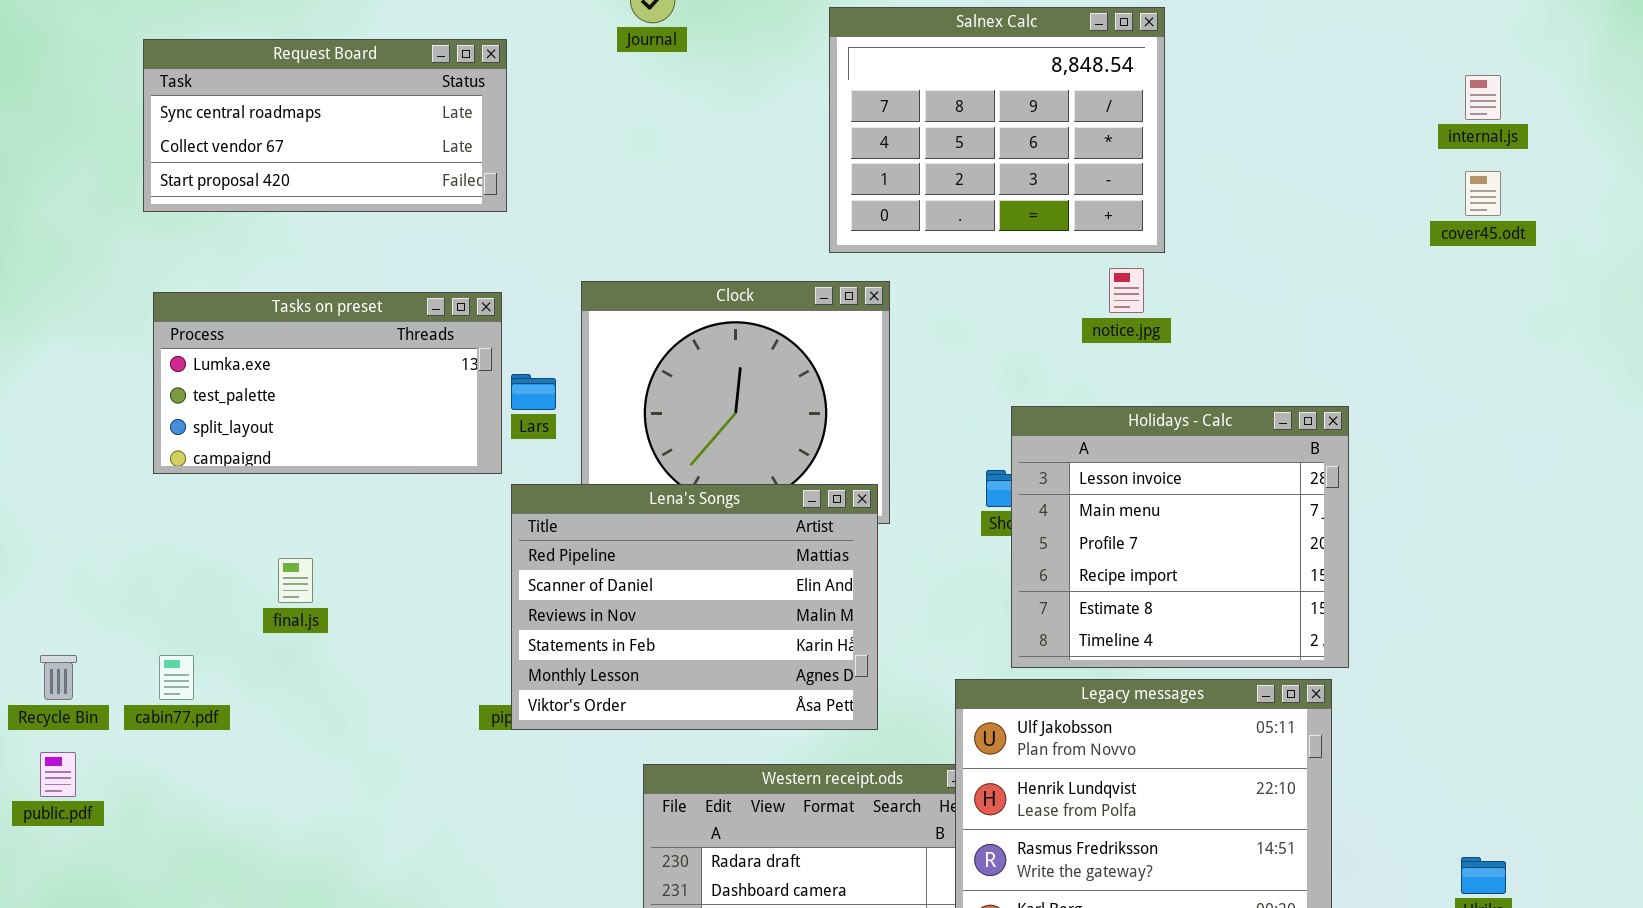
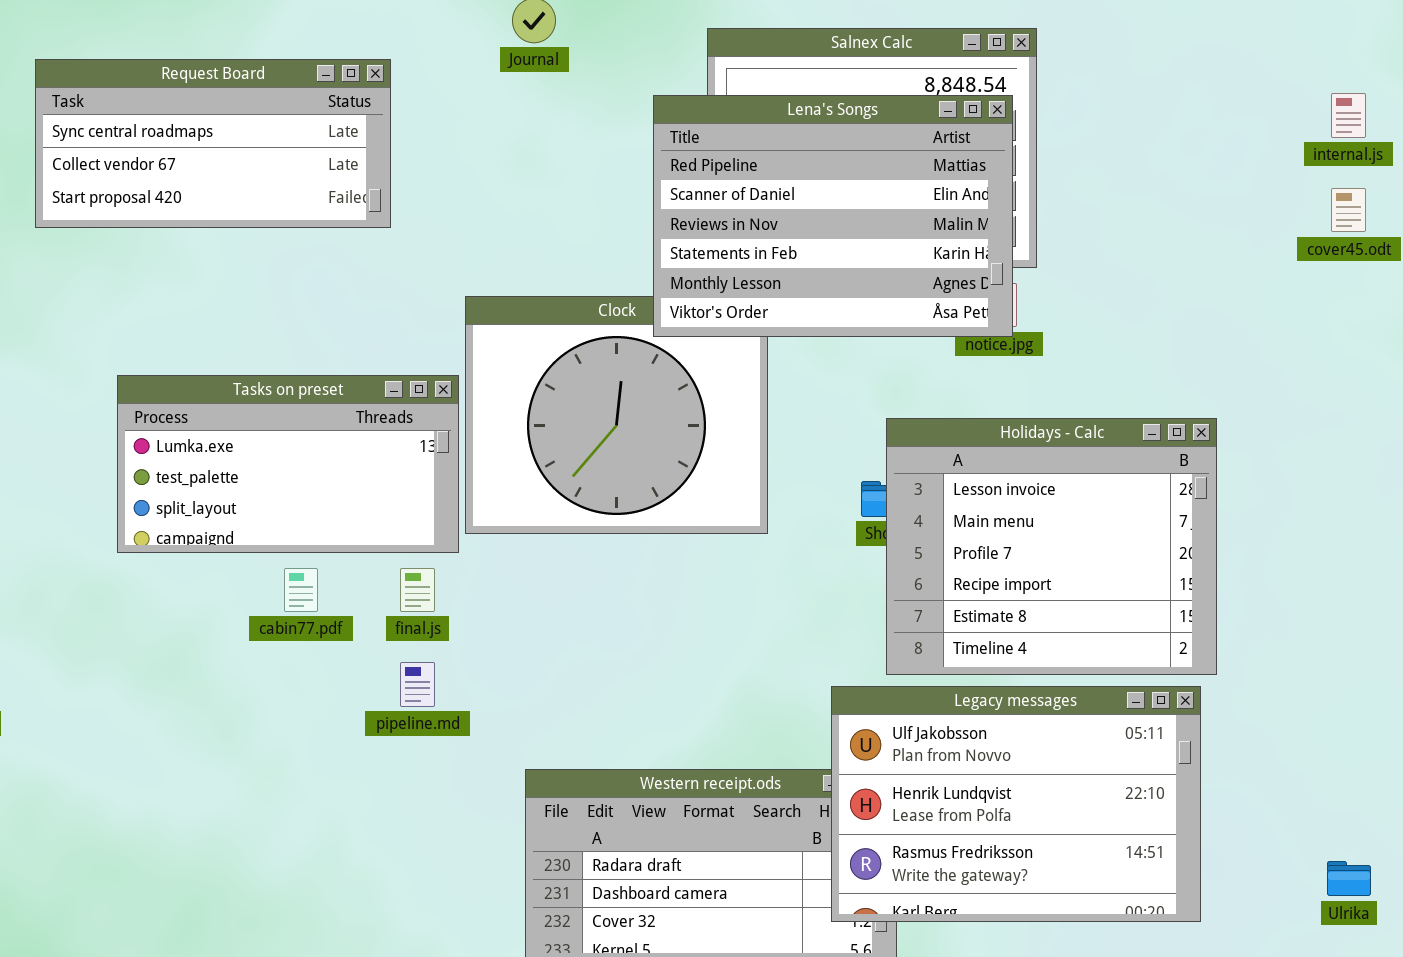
Tasks on preset: [153,292,502,474] -> [117,375,459,553], moved
Lena's Songs: [511,484,878,730] -> [653,95,1013,337], moved
final.js: [278,558,313,603] -> [400,568,435,612], moved
cabin77.pdf: [159,655,194,700] -> [284,568,318,612], moved

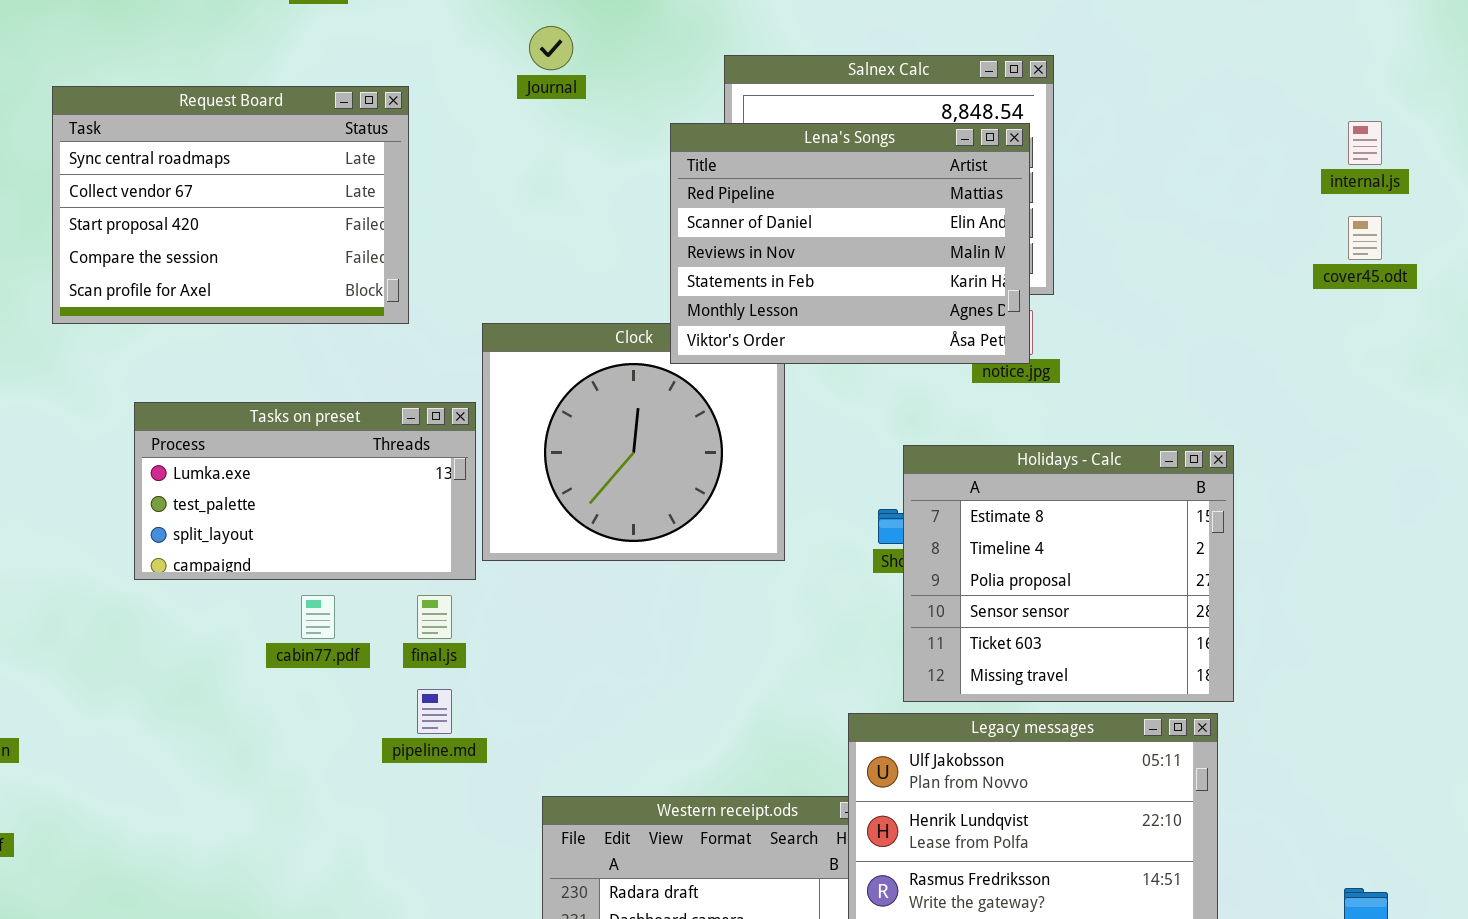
Request Board: [35,59,391,228] -> [52,86,409,324], resized
Holidays - Calc: [886,418,1217,675] -> [903,445,1234,702], scrolled down 4 rows

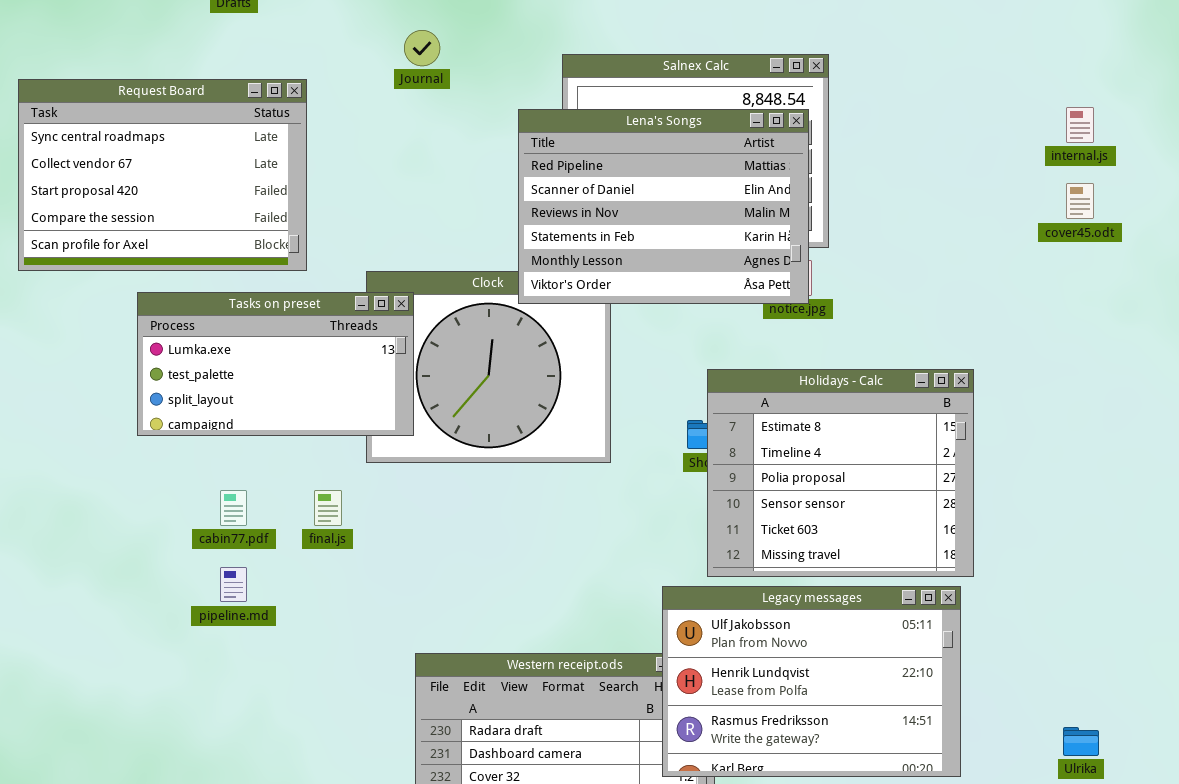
Tasks on preset: [134,402,476,580] -> [137,292,414,436], moved
pipeline.md: [417,689,452,734] -> [220,567,247,602], moved

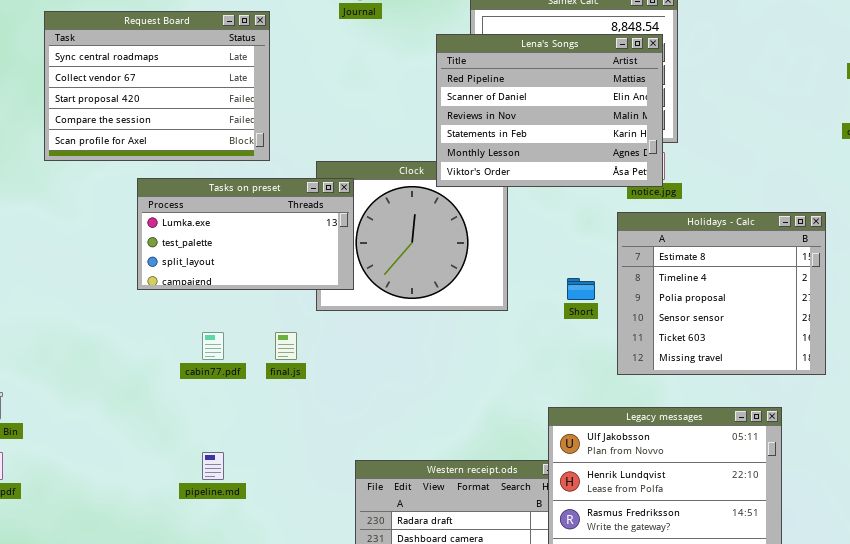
Holidays - Calc: [707,369,974,577] -> [617,212,826,375], moved
pipeline.md: [220,567,247,602] -> [202,452,224,480], moved

